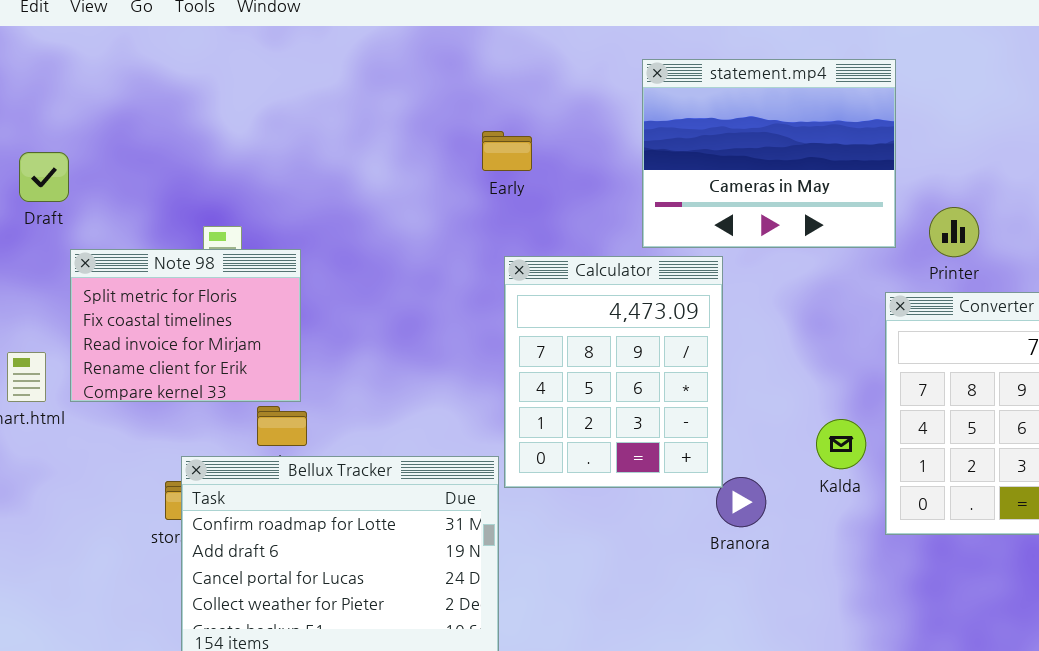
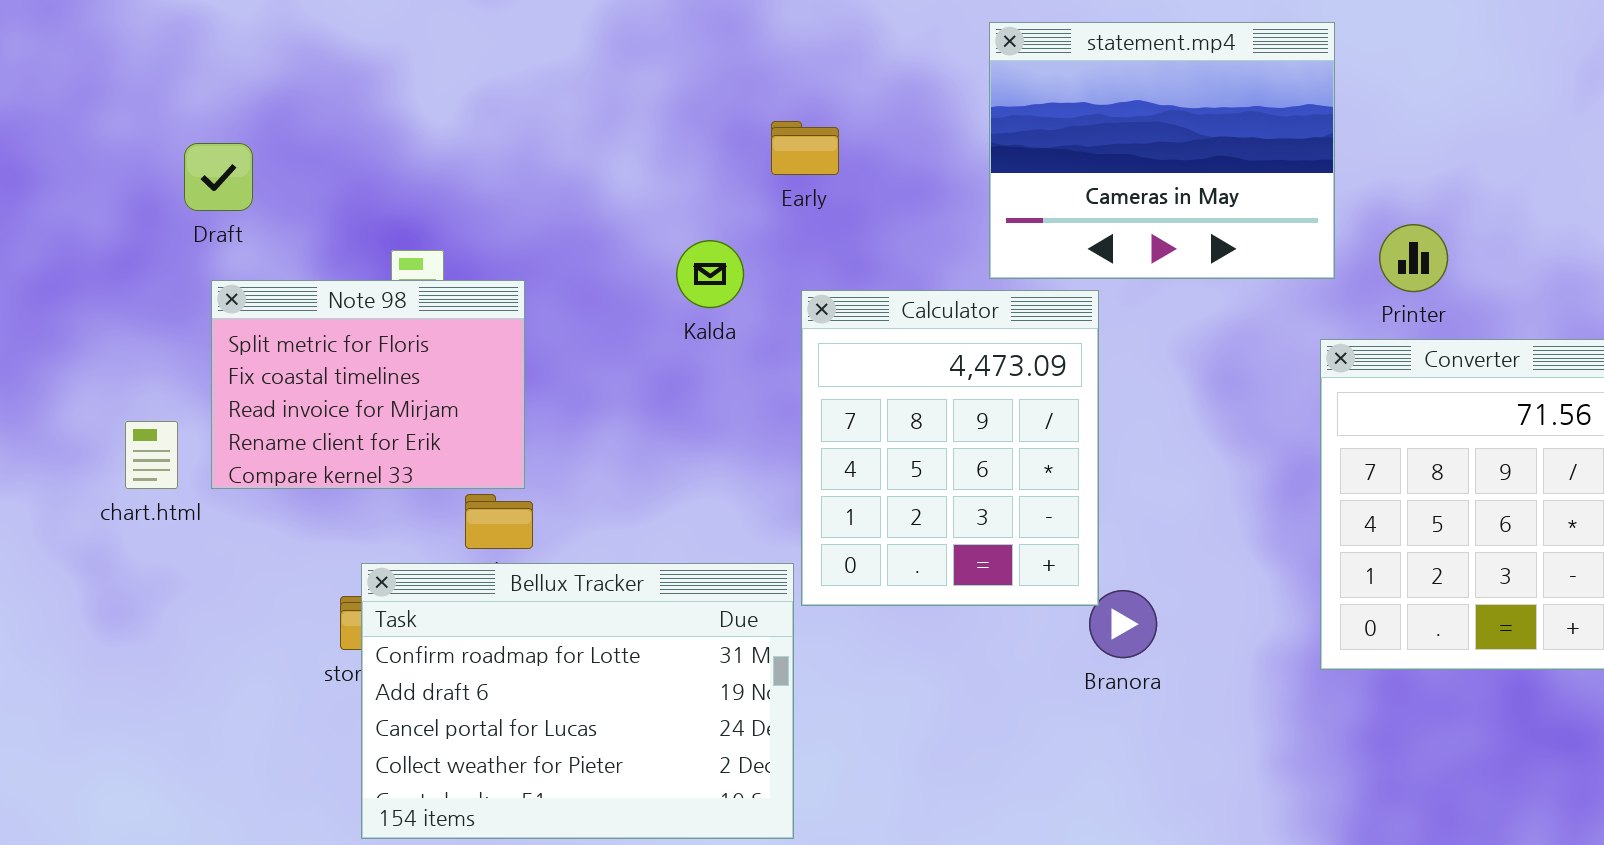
Draft: [19,152,69,202] -> [184,143,253,211], moved
Kalda: [816,419,866,469] -> [676,240,744,308], moved

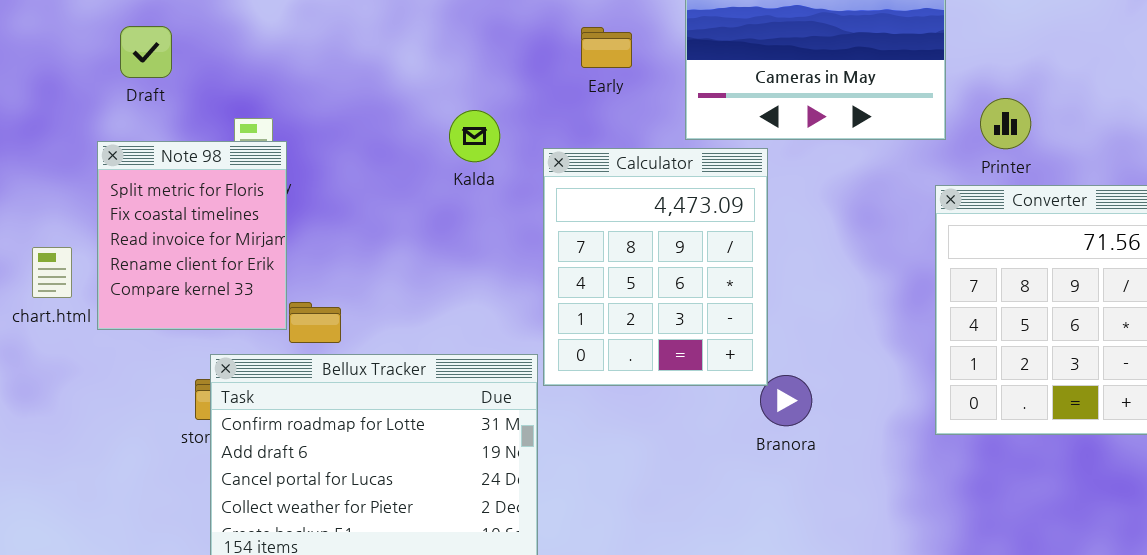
Early: [771,121,839,175] -> [581,27,632,68], moved
Draft: [184,143,253,211] -> [120,26,172,78], moved
Note 98: [211,280,525,489] -> [97,141,287,330], resized

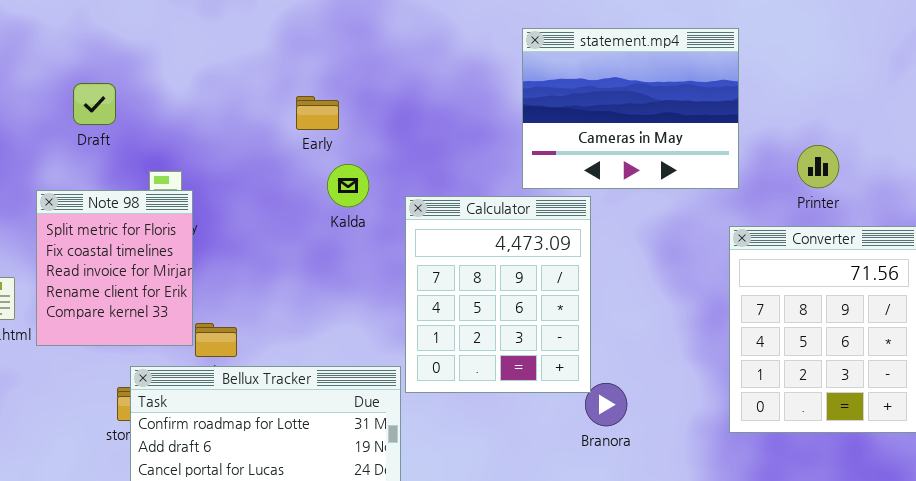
Draft: [120,26,172,78] -> [73,83,116,125], moved
Early: [581,27,632,68] -> [296,96,339,130], moved
Printer: [980,98,1031,149] -> [797,145,839,188], moved

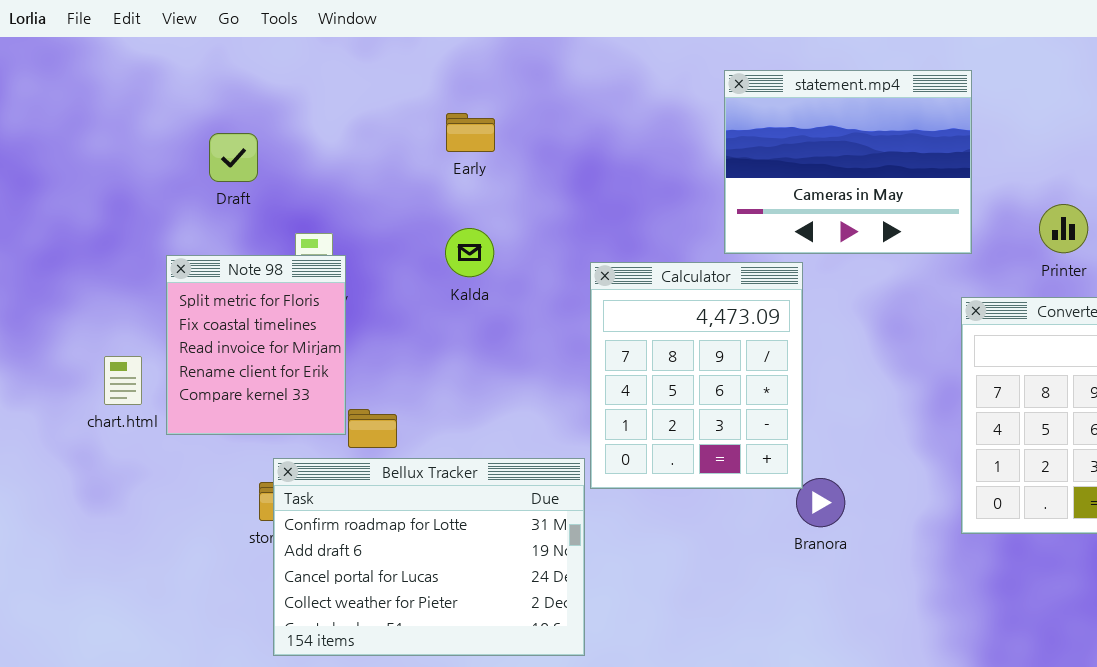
Early: [296,96,339,130] -> [446,113,495,152], moved
Kalda: [327,164,369,207] -> [445,228,494,277], moved

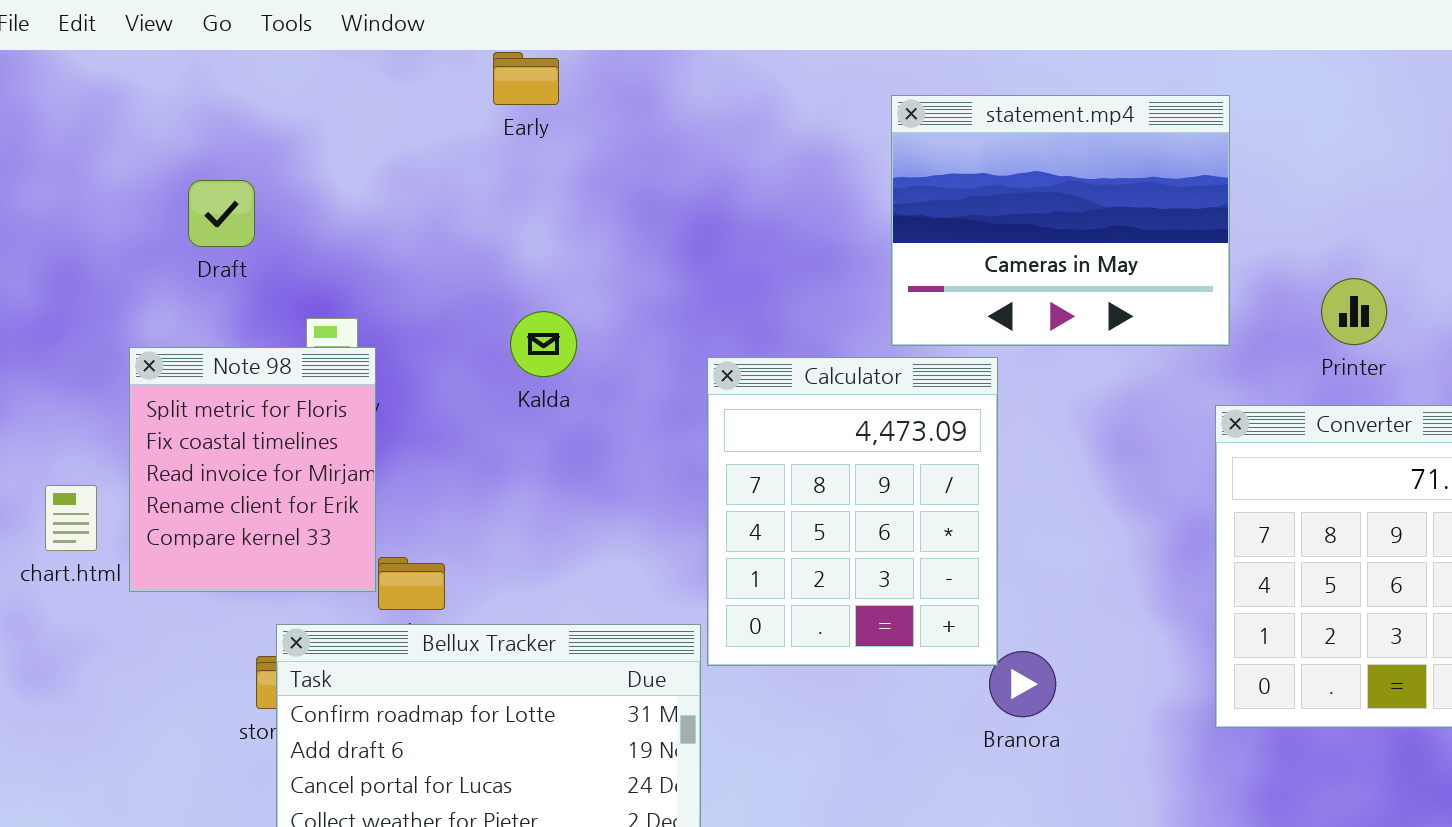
Early: [446,113,495,152] -> [493,52,559,105], moved

